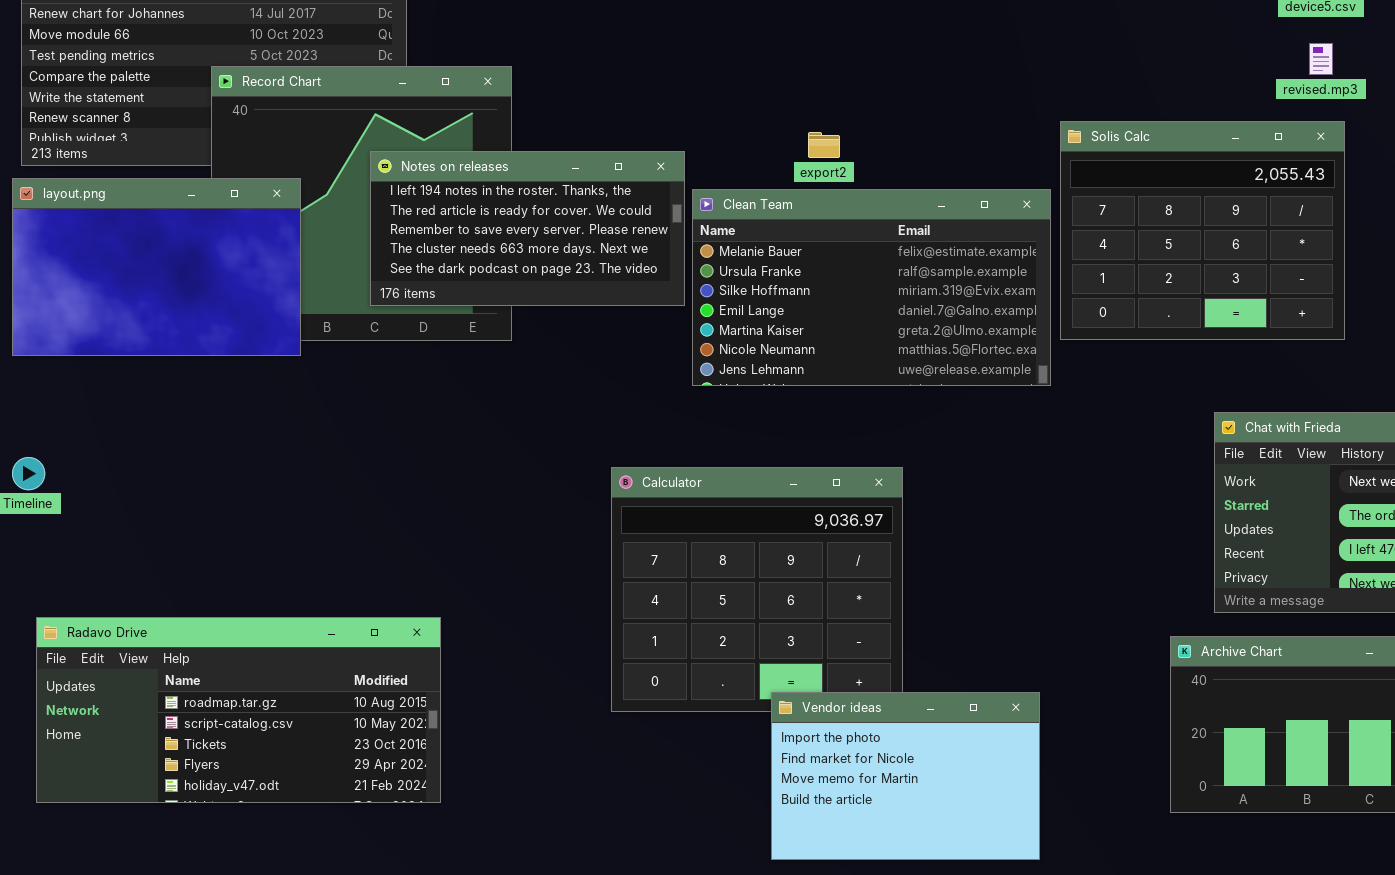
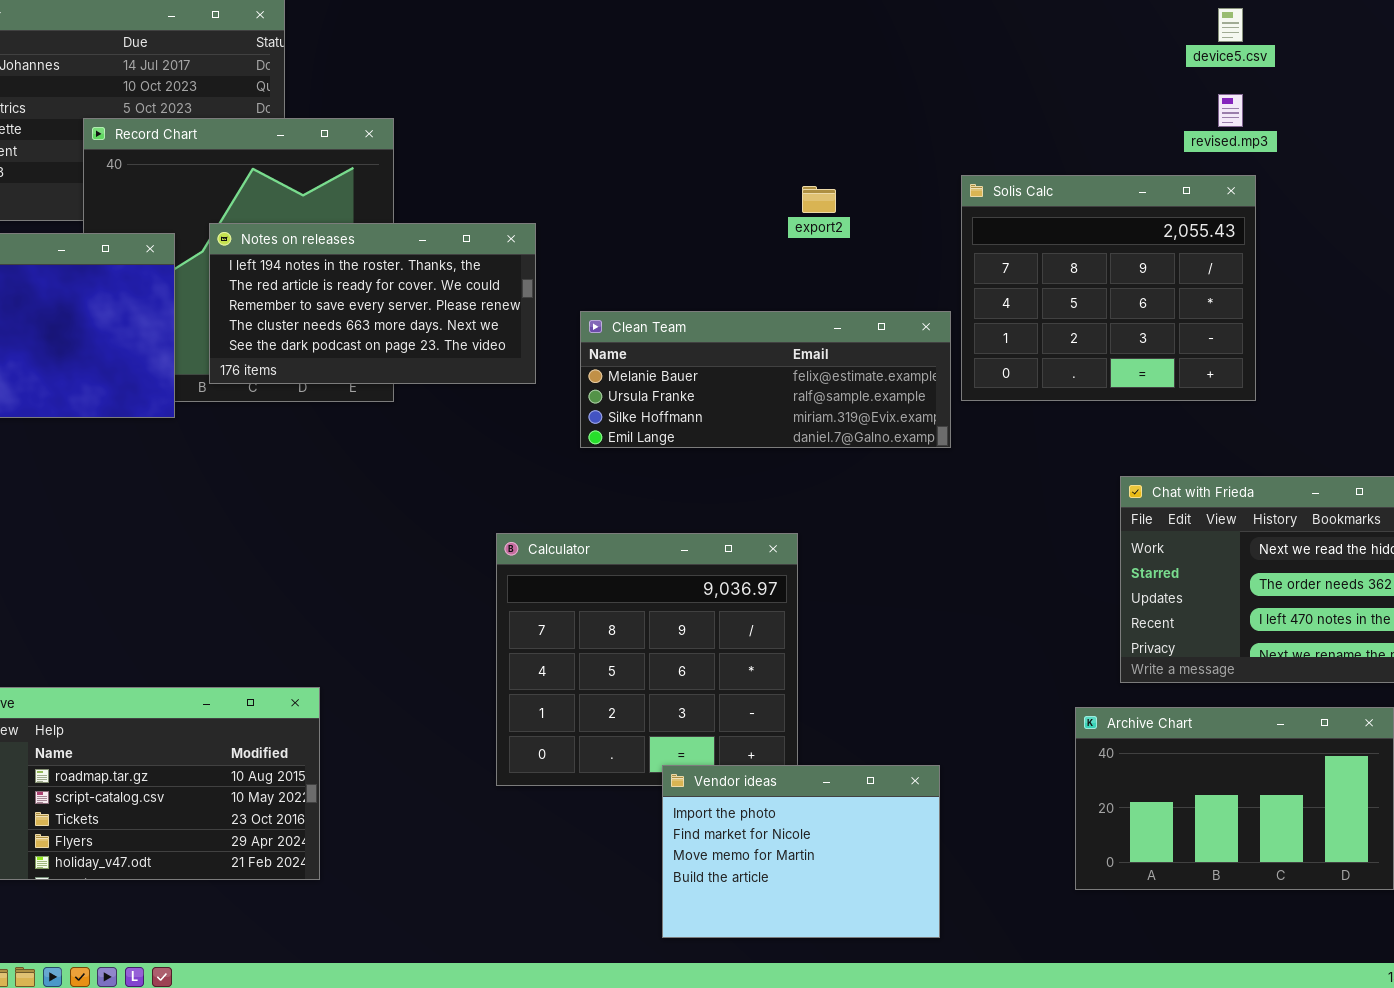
export2: [808,132,840,158] -> [802,186,836,213], moved
Notes on releases: [370,151,685,306] -> [209,223,536,384], moved
Clean Team: [692,189,1051,386] -> [580,311,951,448], resized

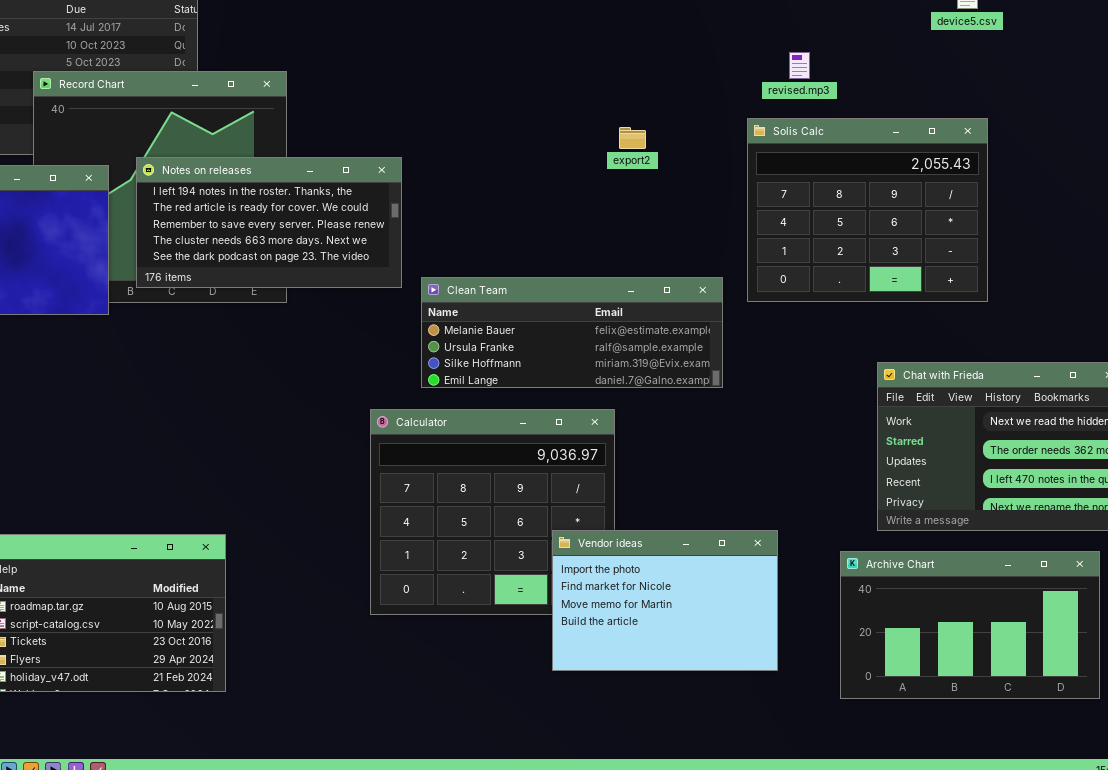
revised.mp3: [1218,94,1243,127] -> [789,52,810,79], moved
Clean Team: [580,311,951,448] -> [421,277,723,388], moved
Vendor ideas: [662,765,940,938] -> [552,530,778,671], moved

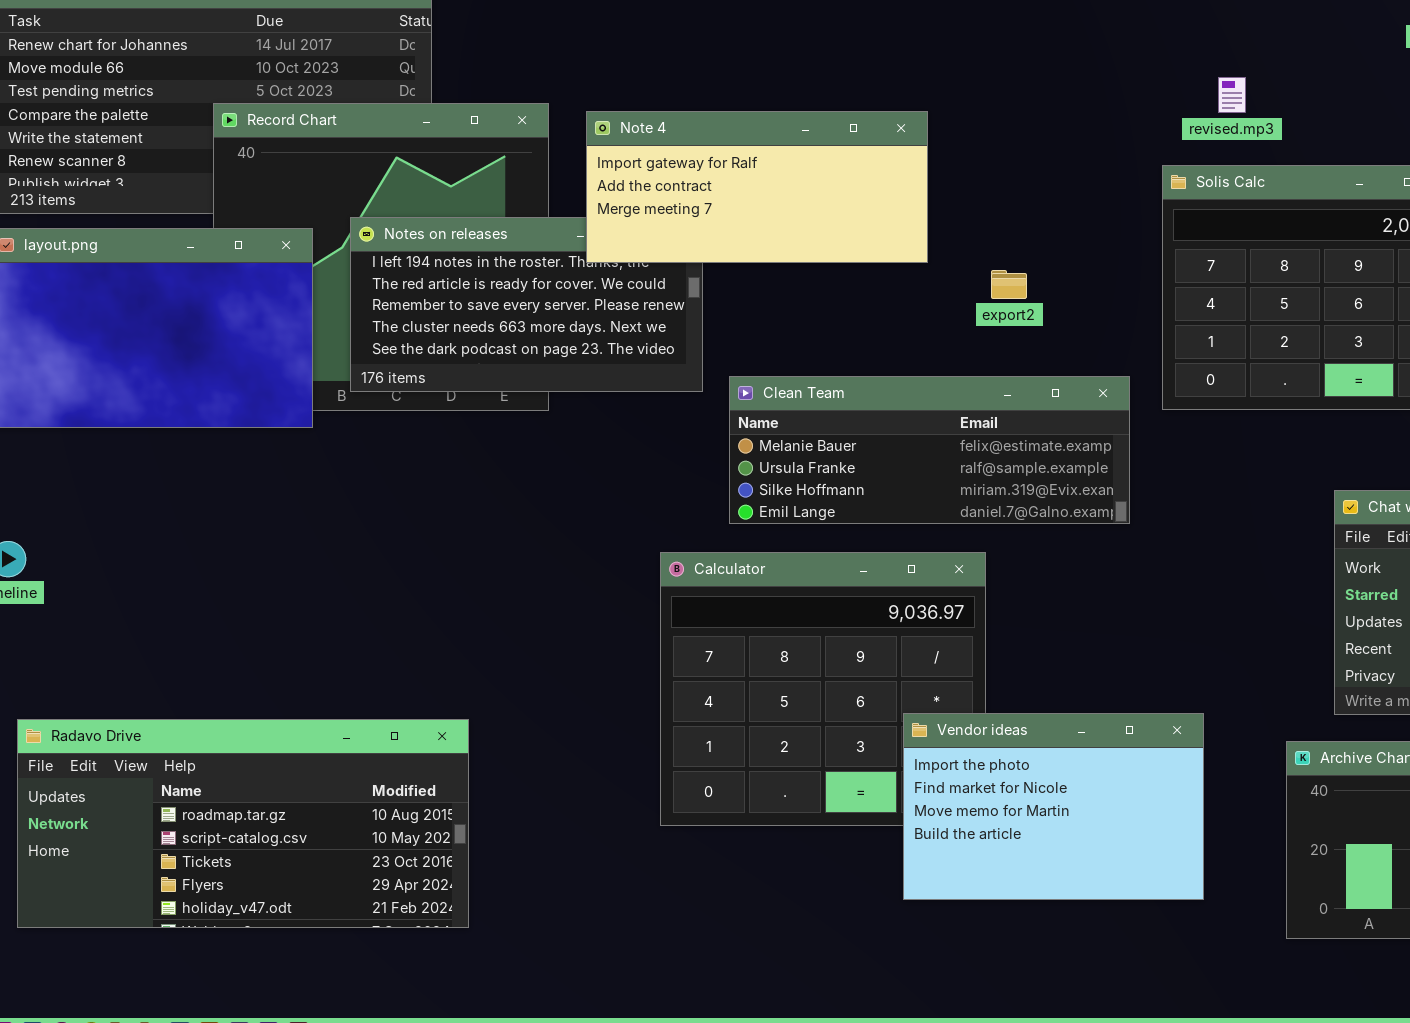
Note 4: none -> [586,111,928,263], opened
export2: [619,127,646,149] -> [991,270,1027,299], moved

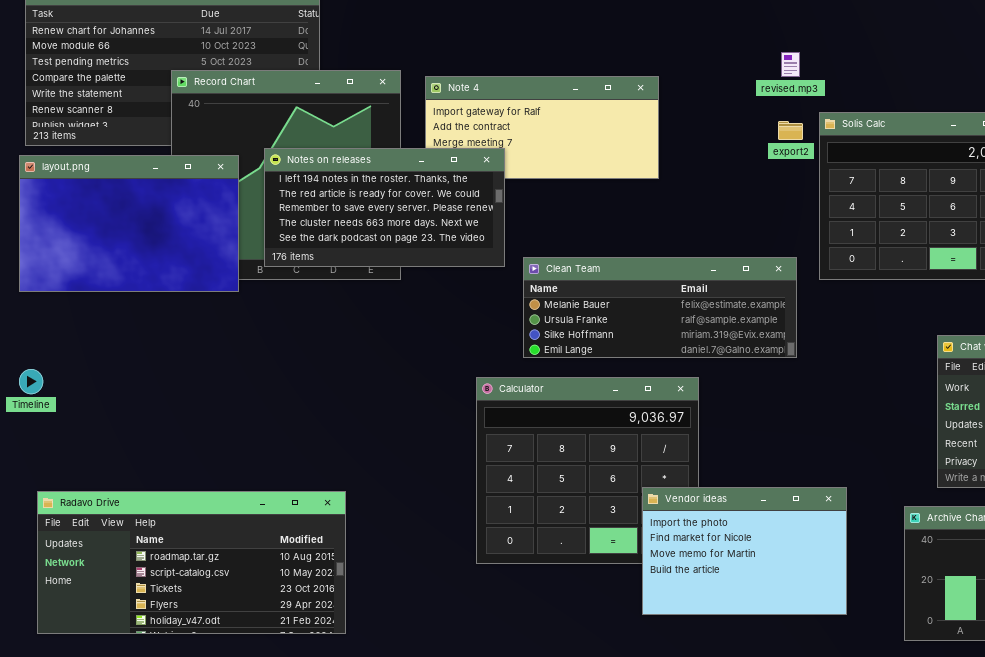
revised.mp3: [1218,77,1246,113] -> [781,52,800,77], moved
Notes on releases: [350,217,703,392] -> [264,148,505,267], raised
export2: [991,270,1027,299] -> [778,121,803,140], moved

